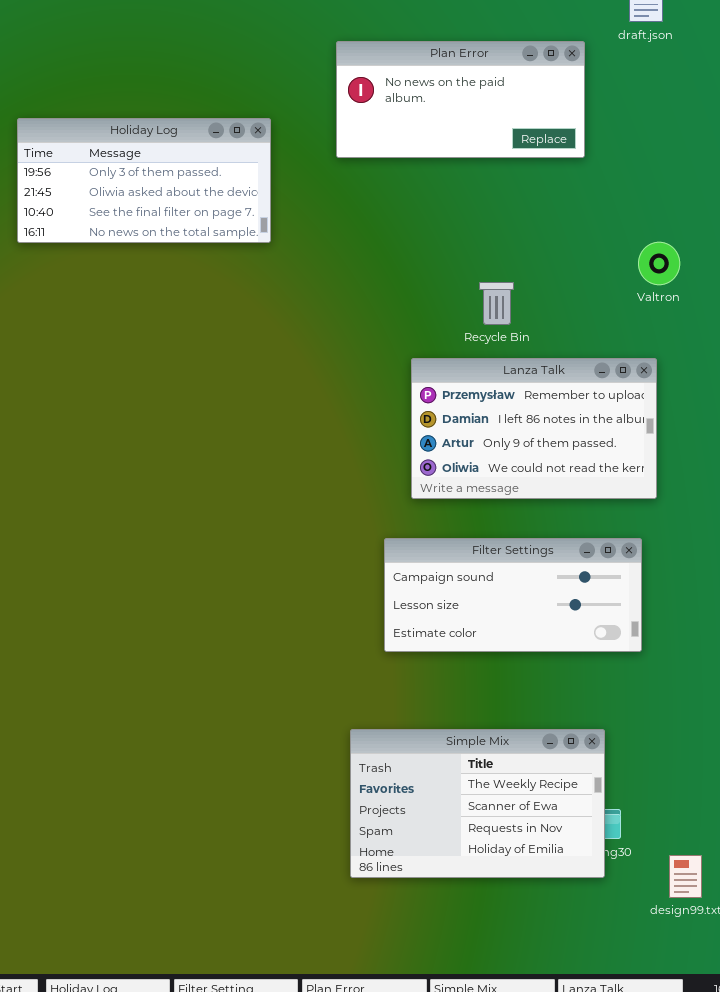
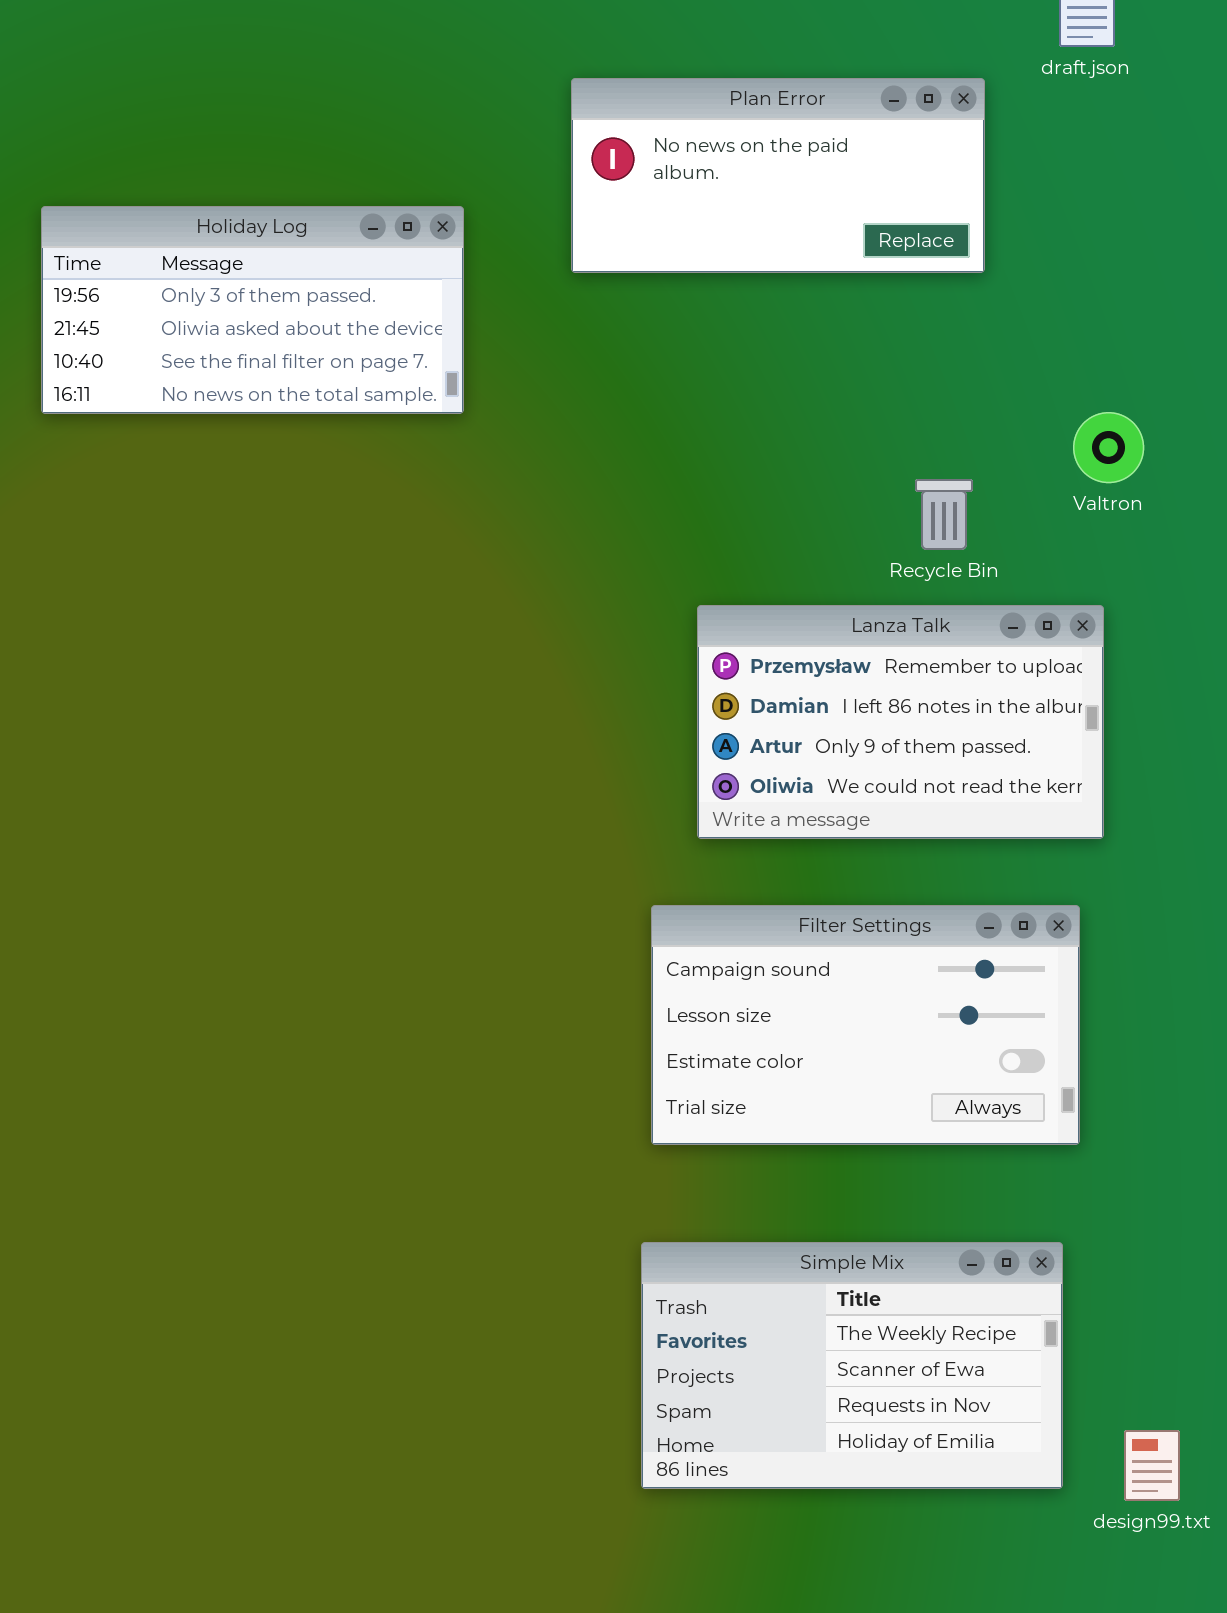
Recycle Bin: [479,282,514,325] -> [915,479,973,550], moved
Filter Settings: [384,538,642,652] -> [651,905,1080,1145], resized
Simple Mix: [350,729,605,878] -> [641,1242,1063,1489], moved

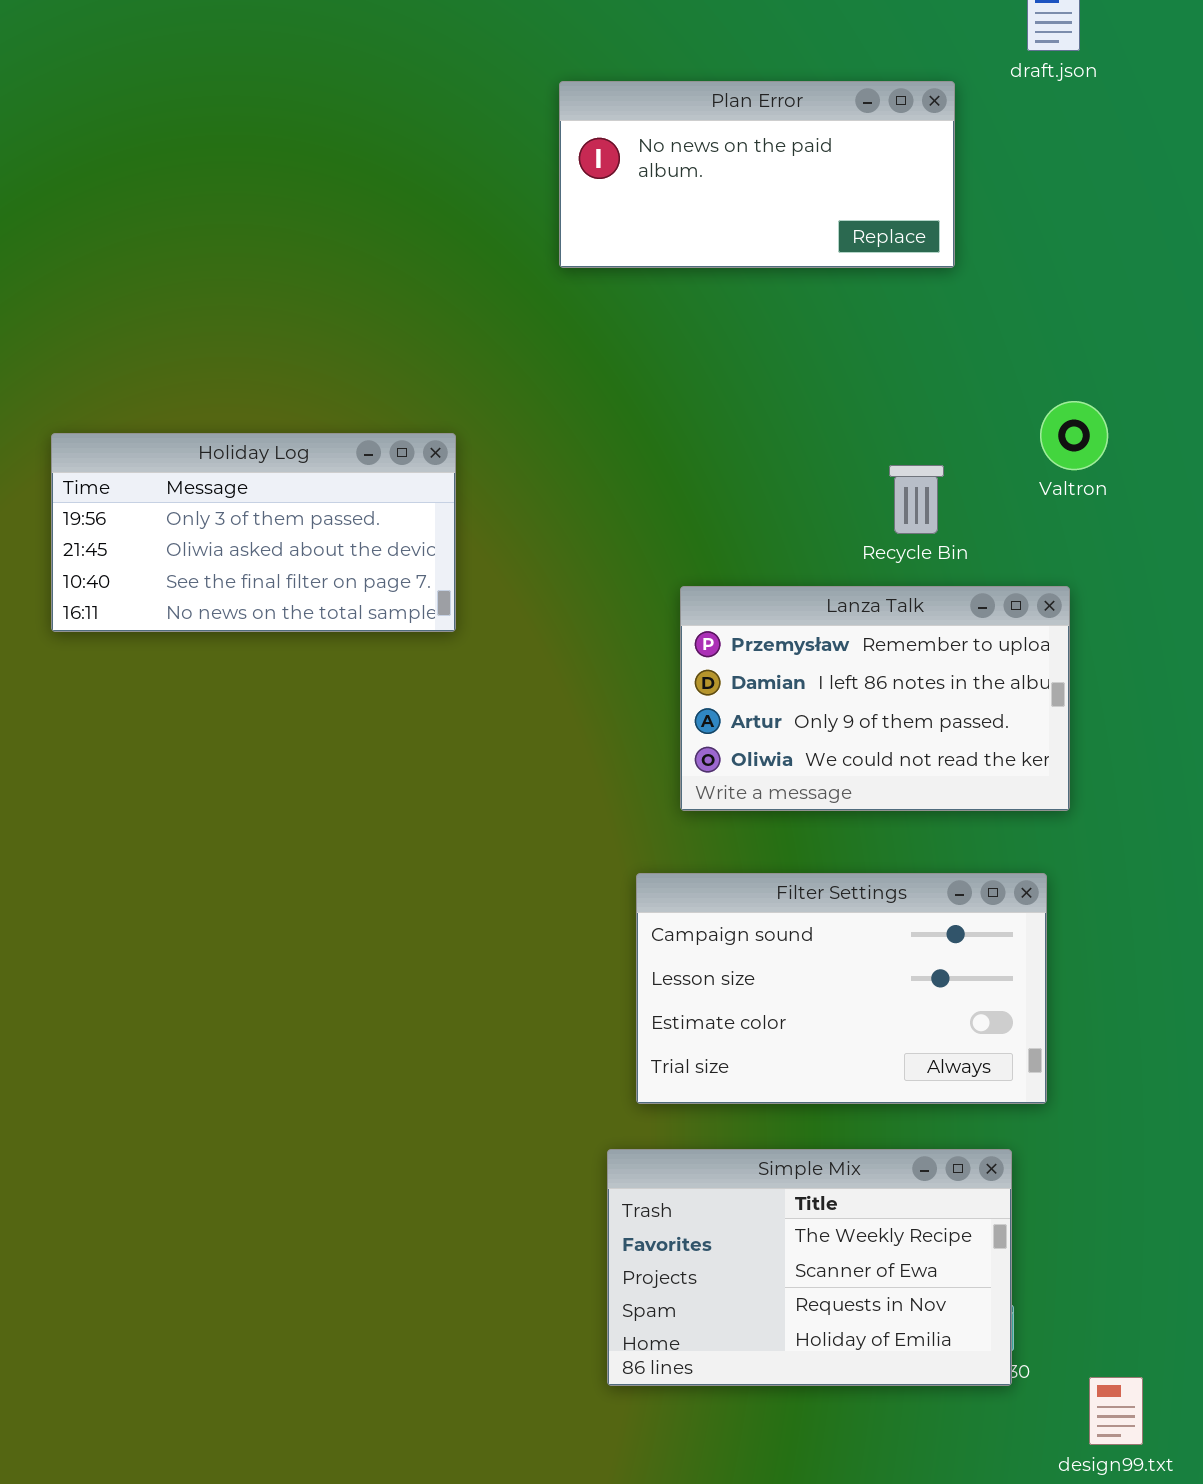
Holiday Log: [41,206,464,414] -> [51,433,456,632], moved
Simple Mix: [641,1242,1063,1489] -> [607,1149,1012,1386], moved

